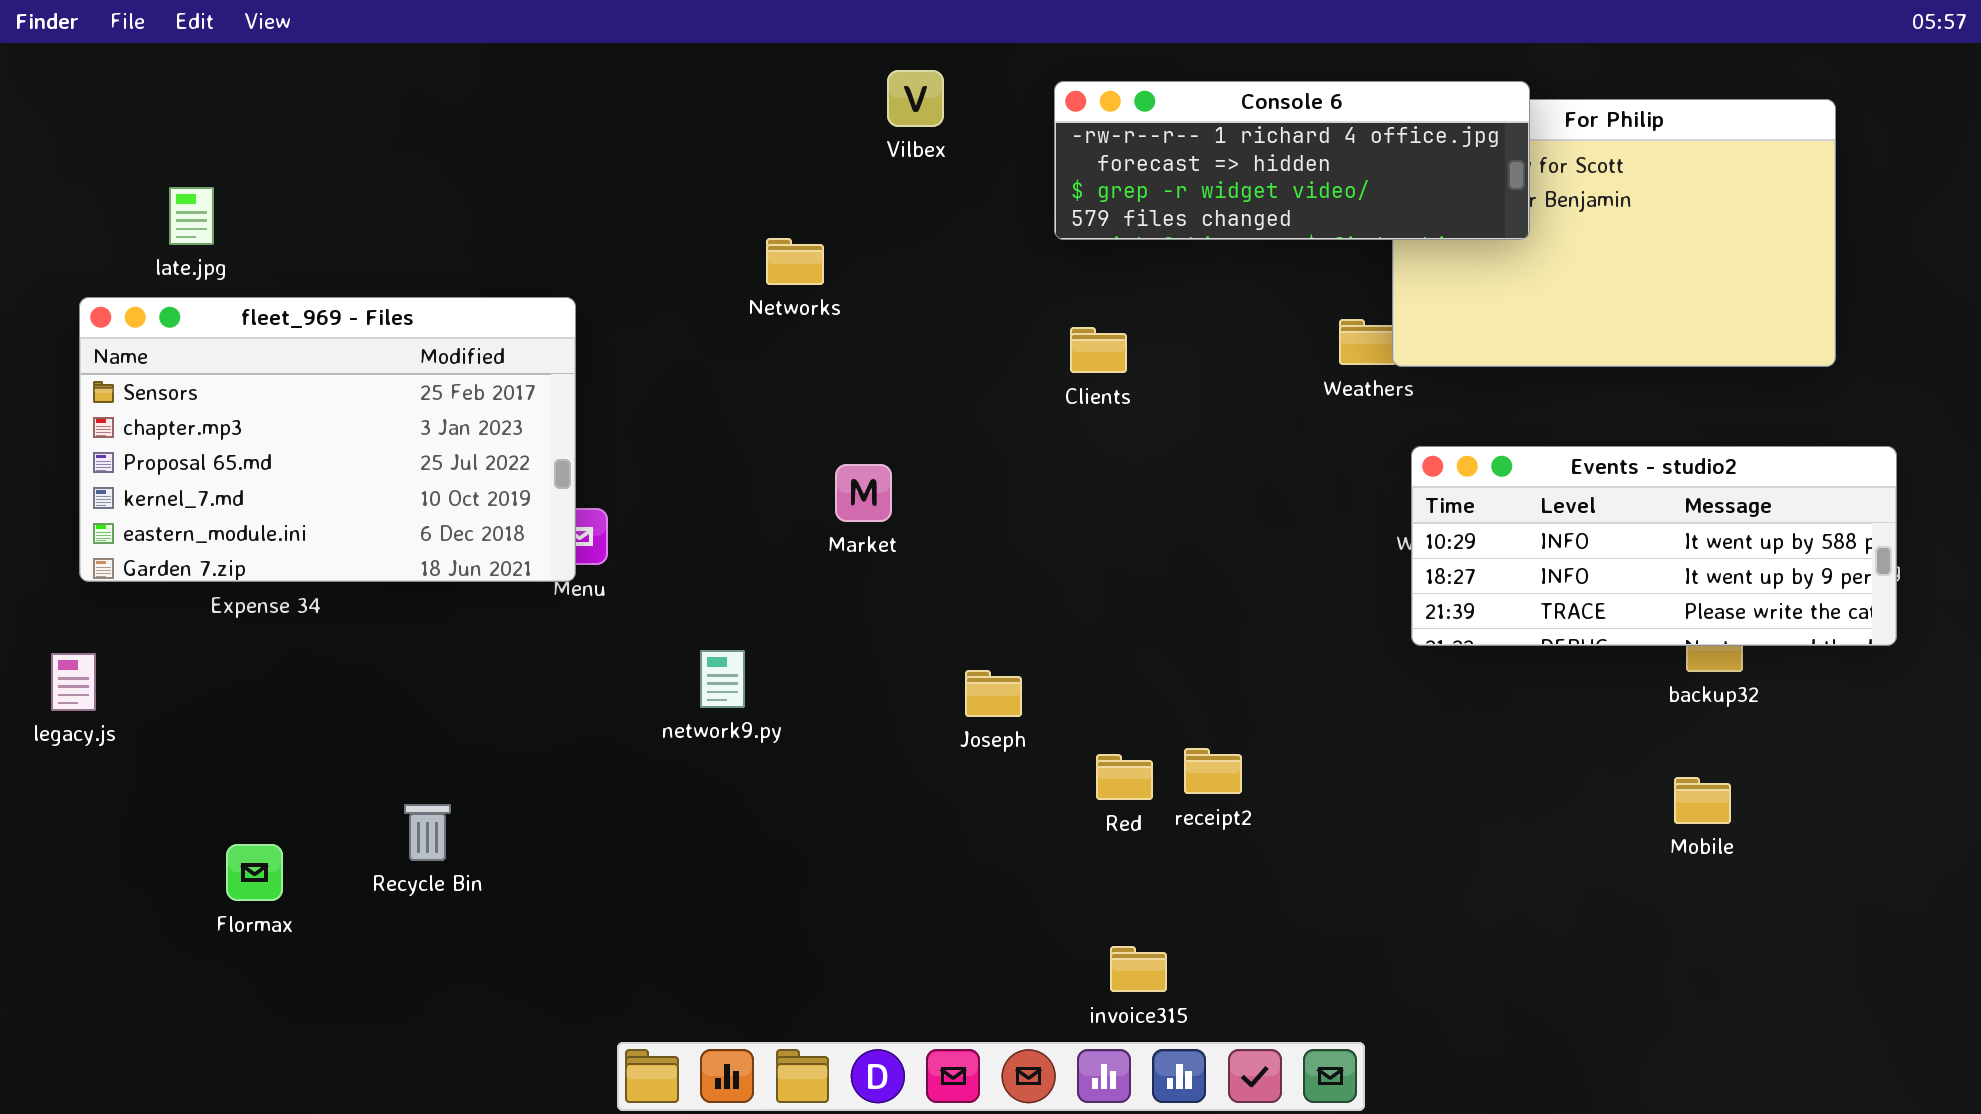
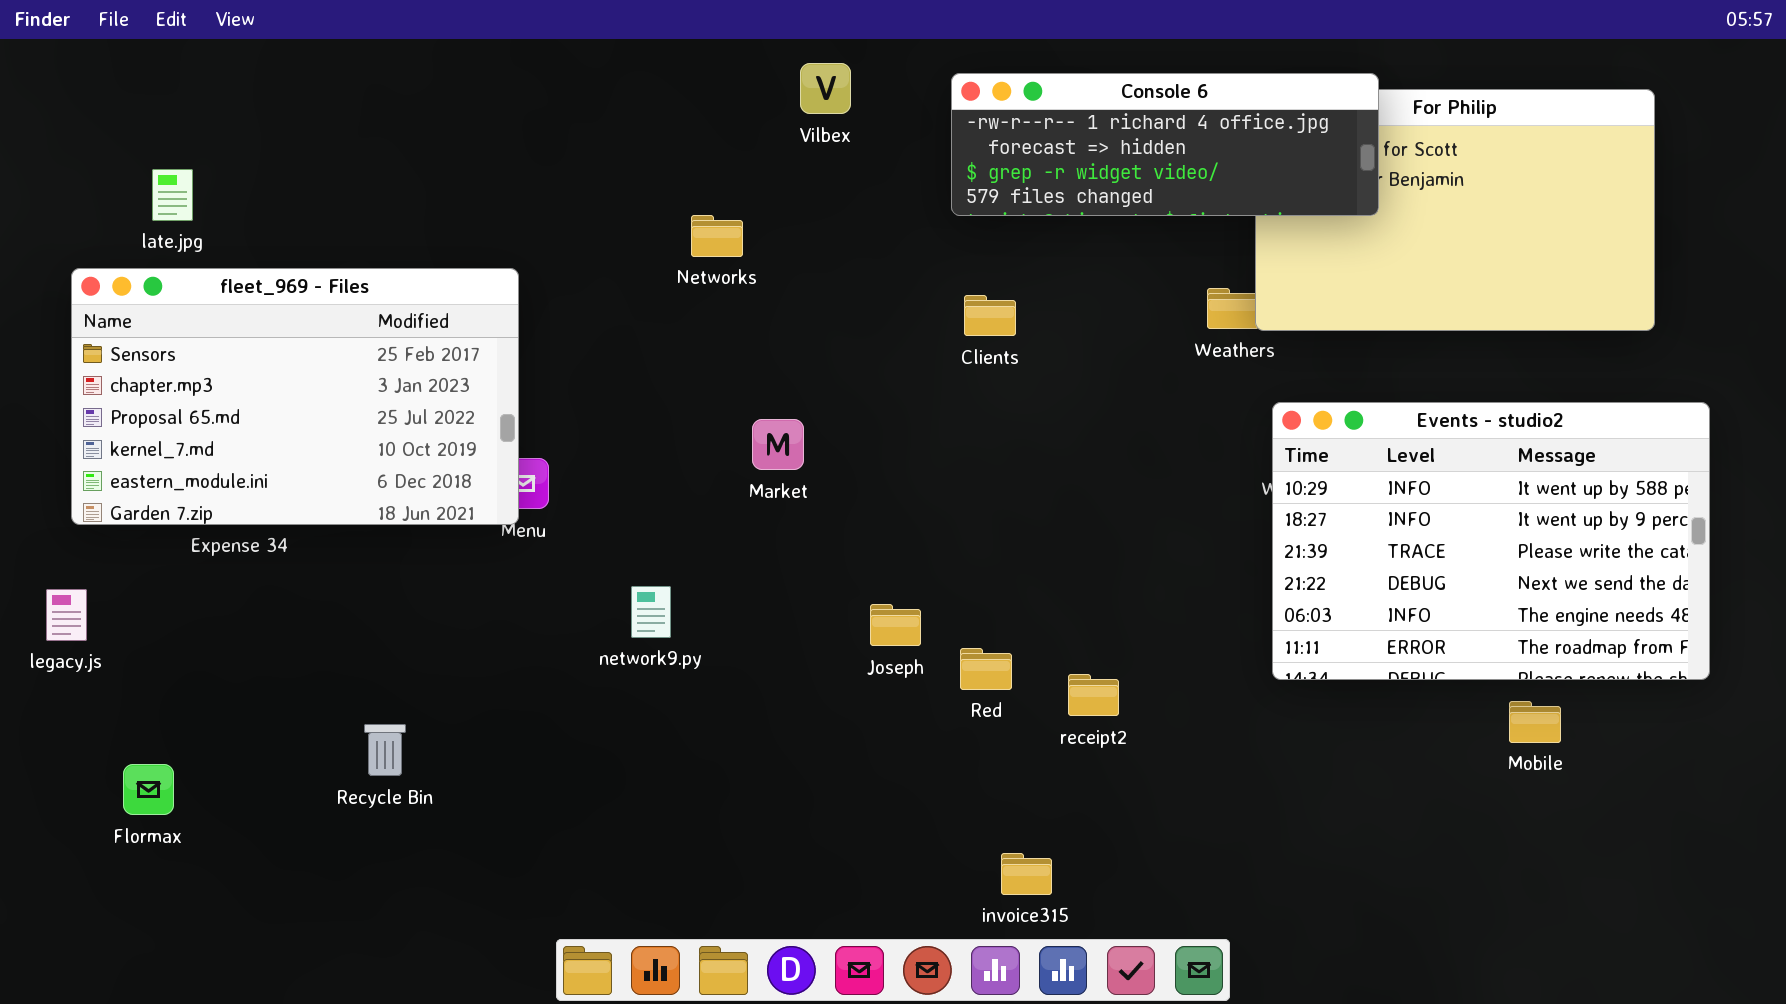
Events - studio2: [1411,446,1897,646] -> [1272,402,1710,680], resized
Red: [1096,754,1153,800] -> [960,648,1012,690], moved
Flormax: [226,844,283,901] -> [123,764,174,815], moved

